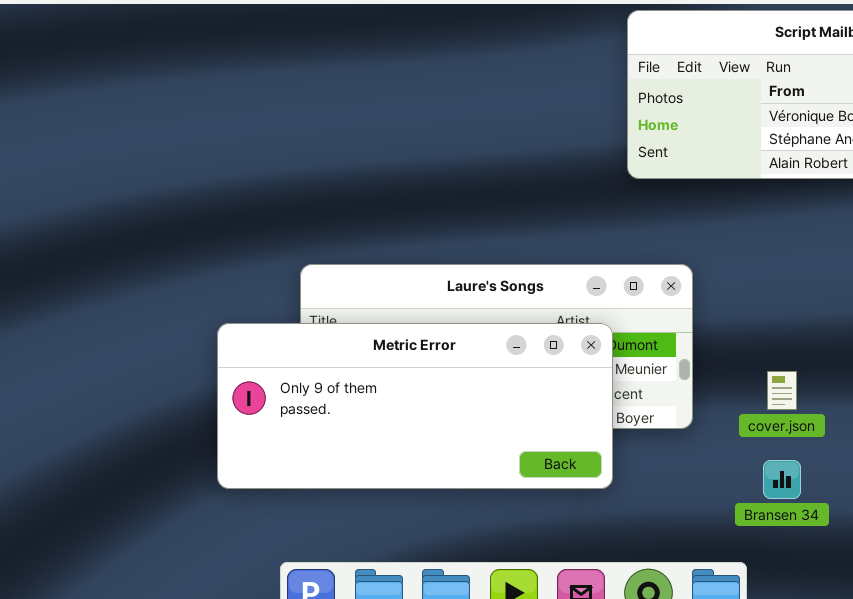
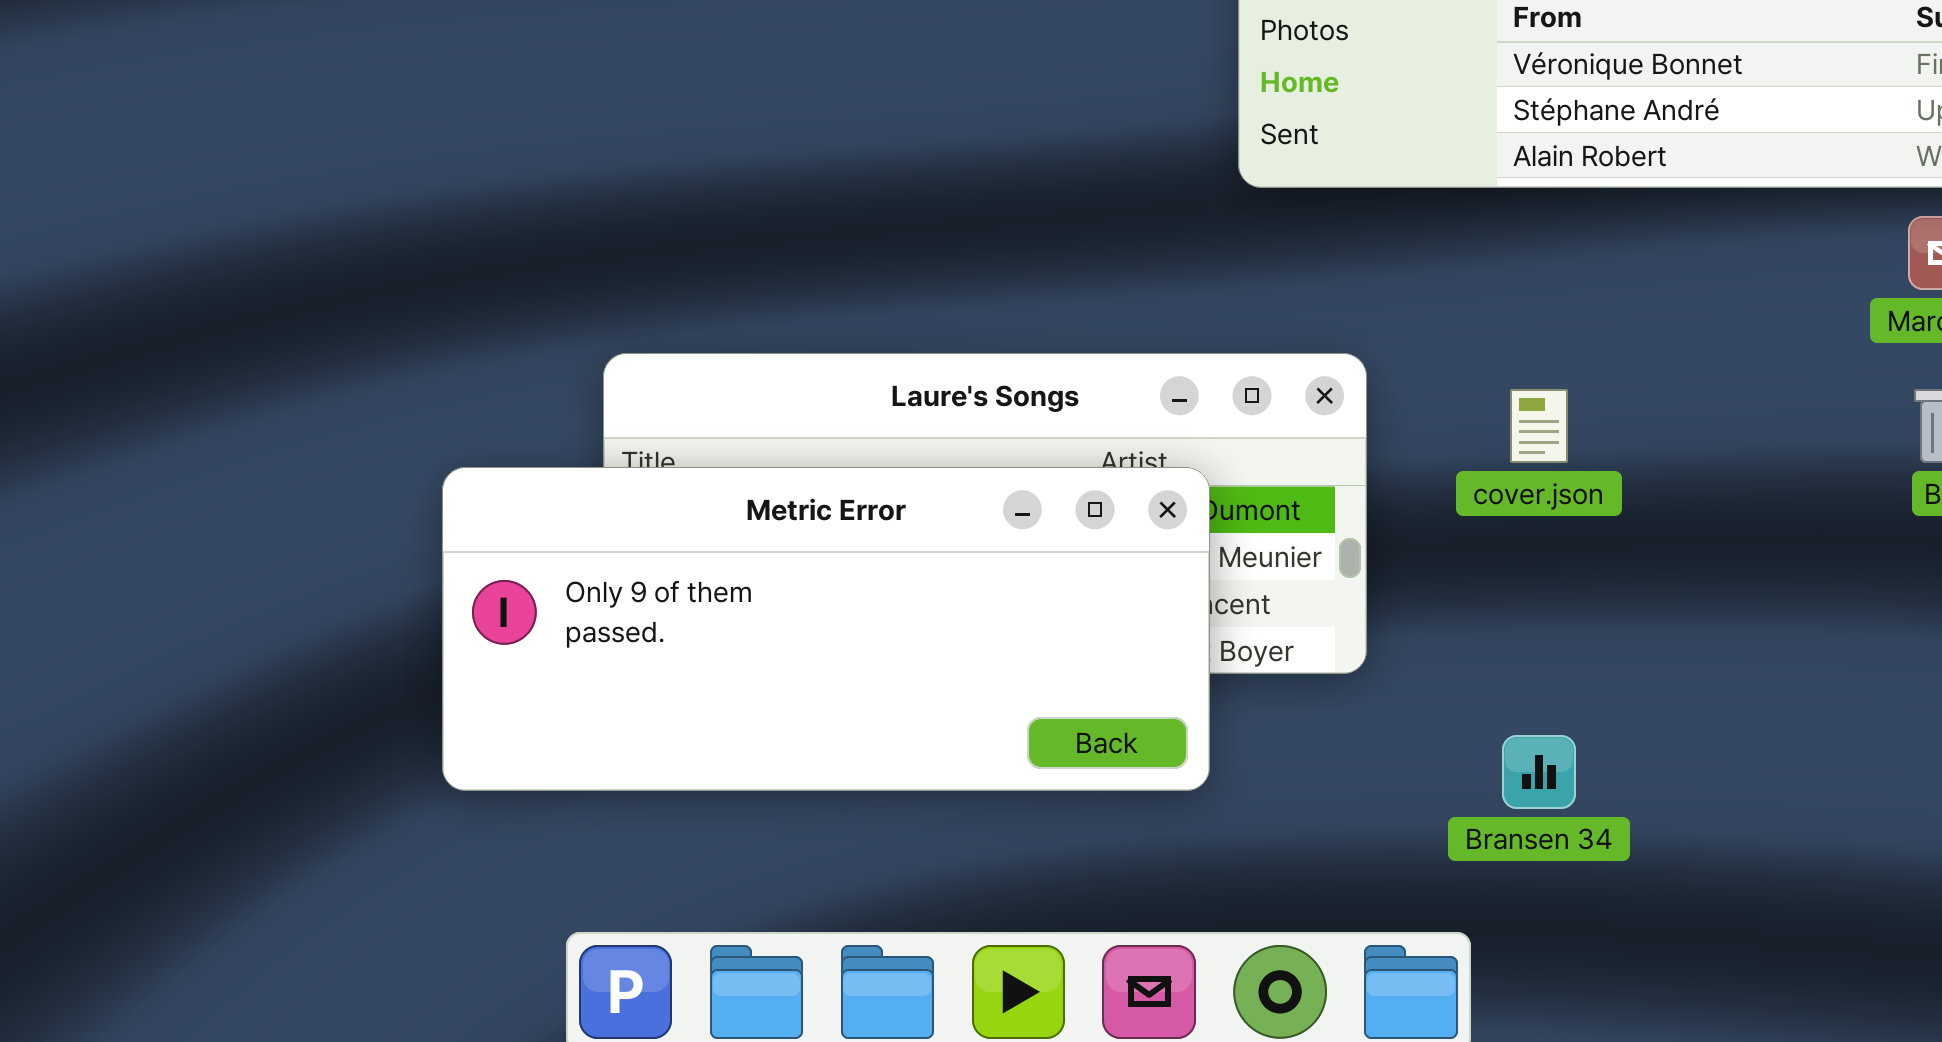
cover.json: [767,371,797,410] -> [1510,389,1568,463], moved

